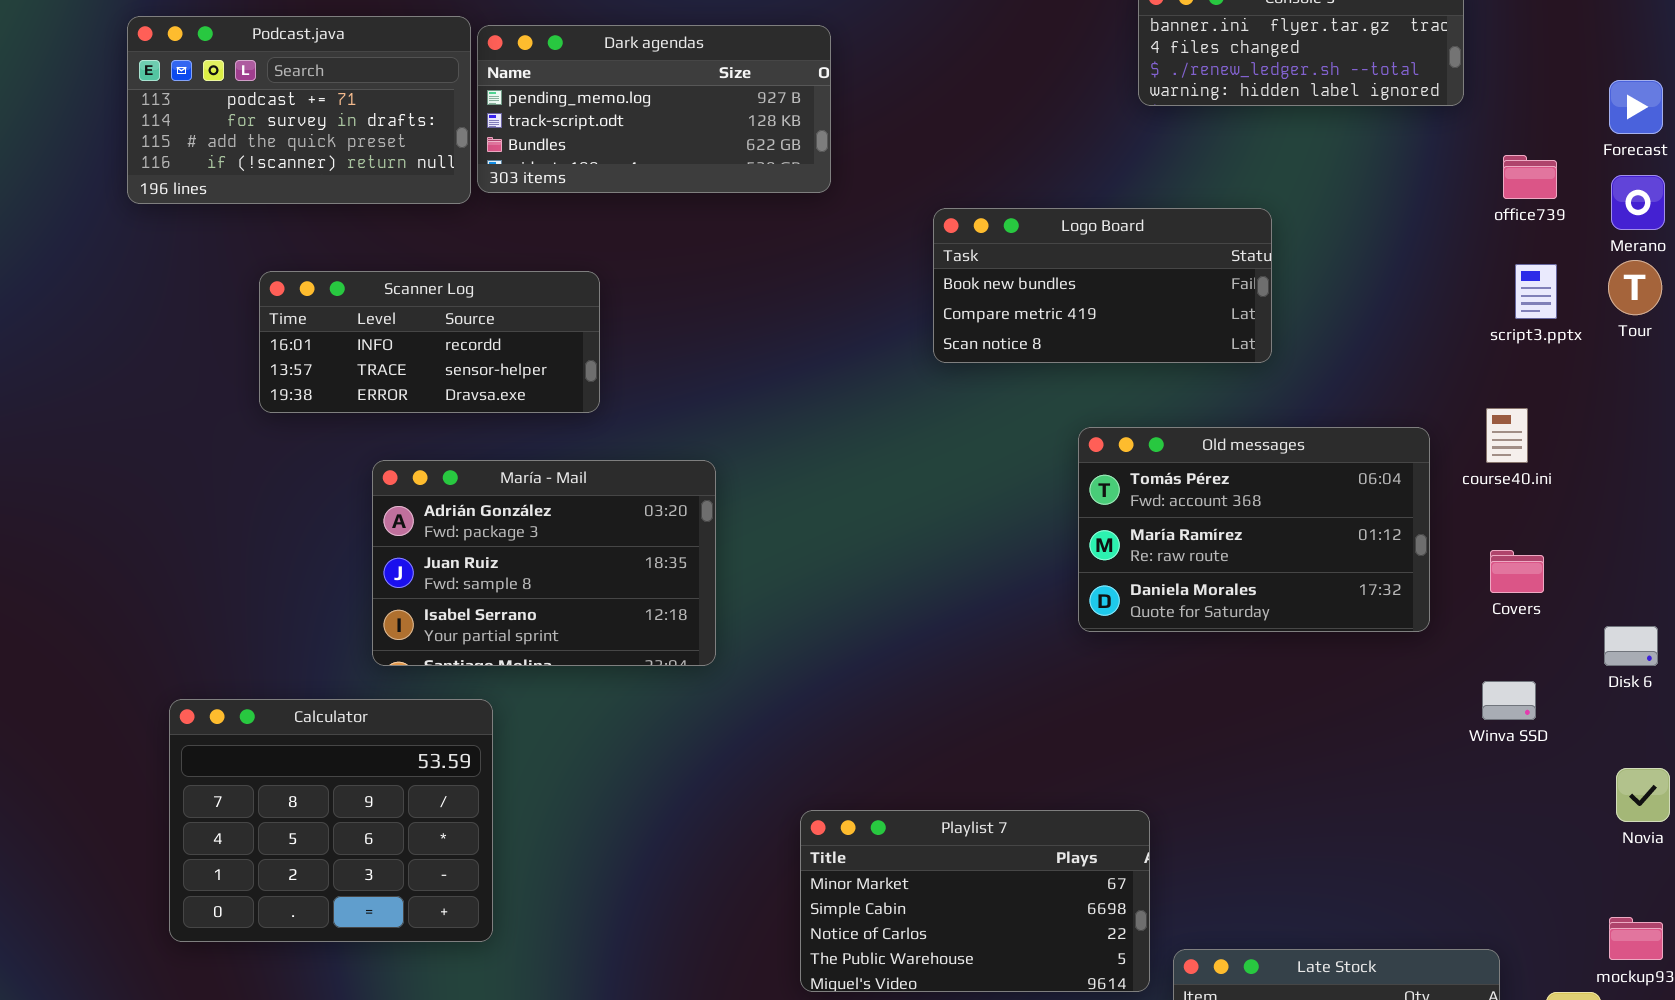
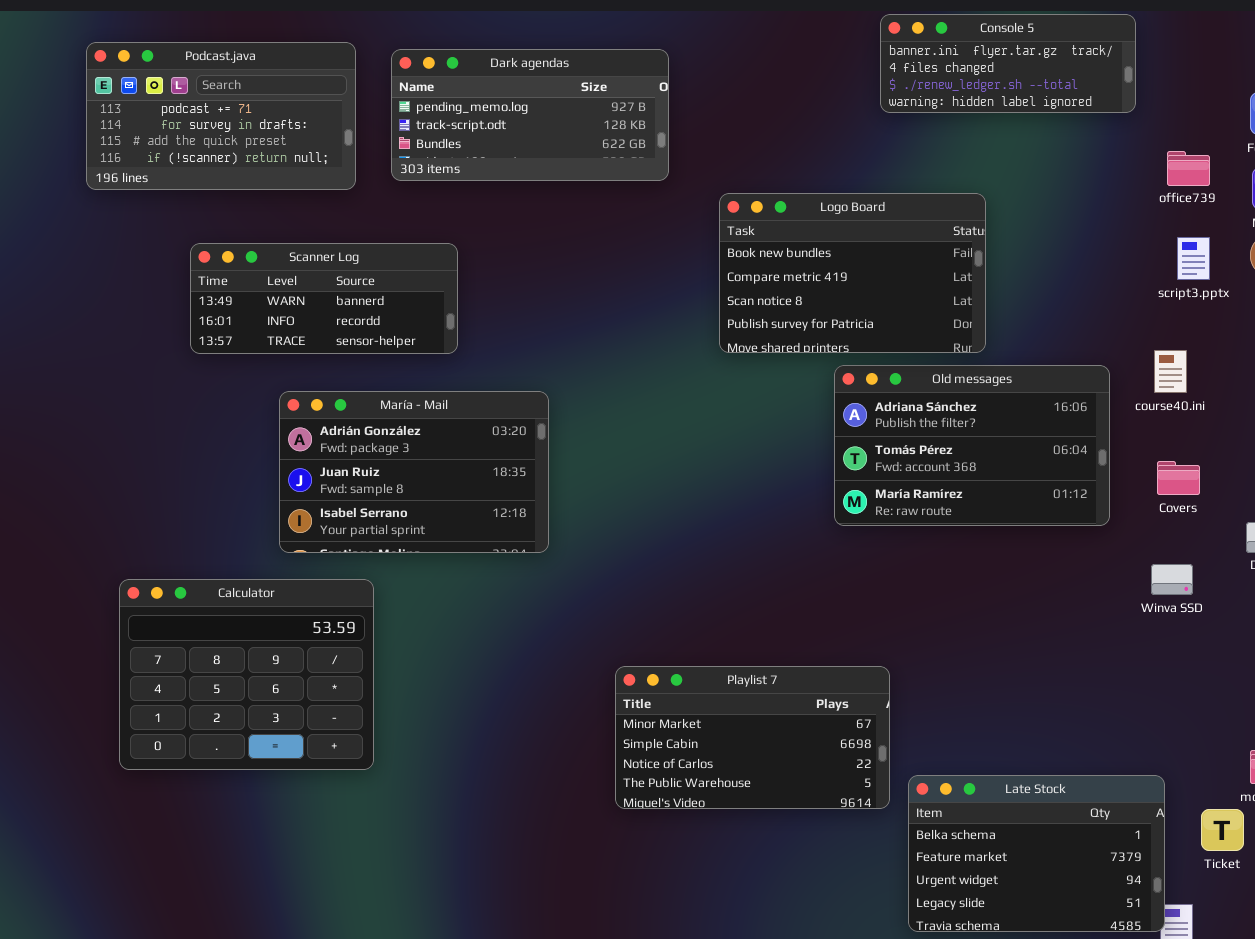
Dark agendas: [477,25,831,193] -> [391,49,669,181], moved
Logo Board: [933,208,1272,363] -> [719,193,986,353], resized
Scanner Log: [259,271,600,413] -> [190,243,458,354], scrolled up 1 row
Old messages: [1078,427,1430,632] -> [834,365,1110,526], scrolled up 1 row

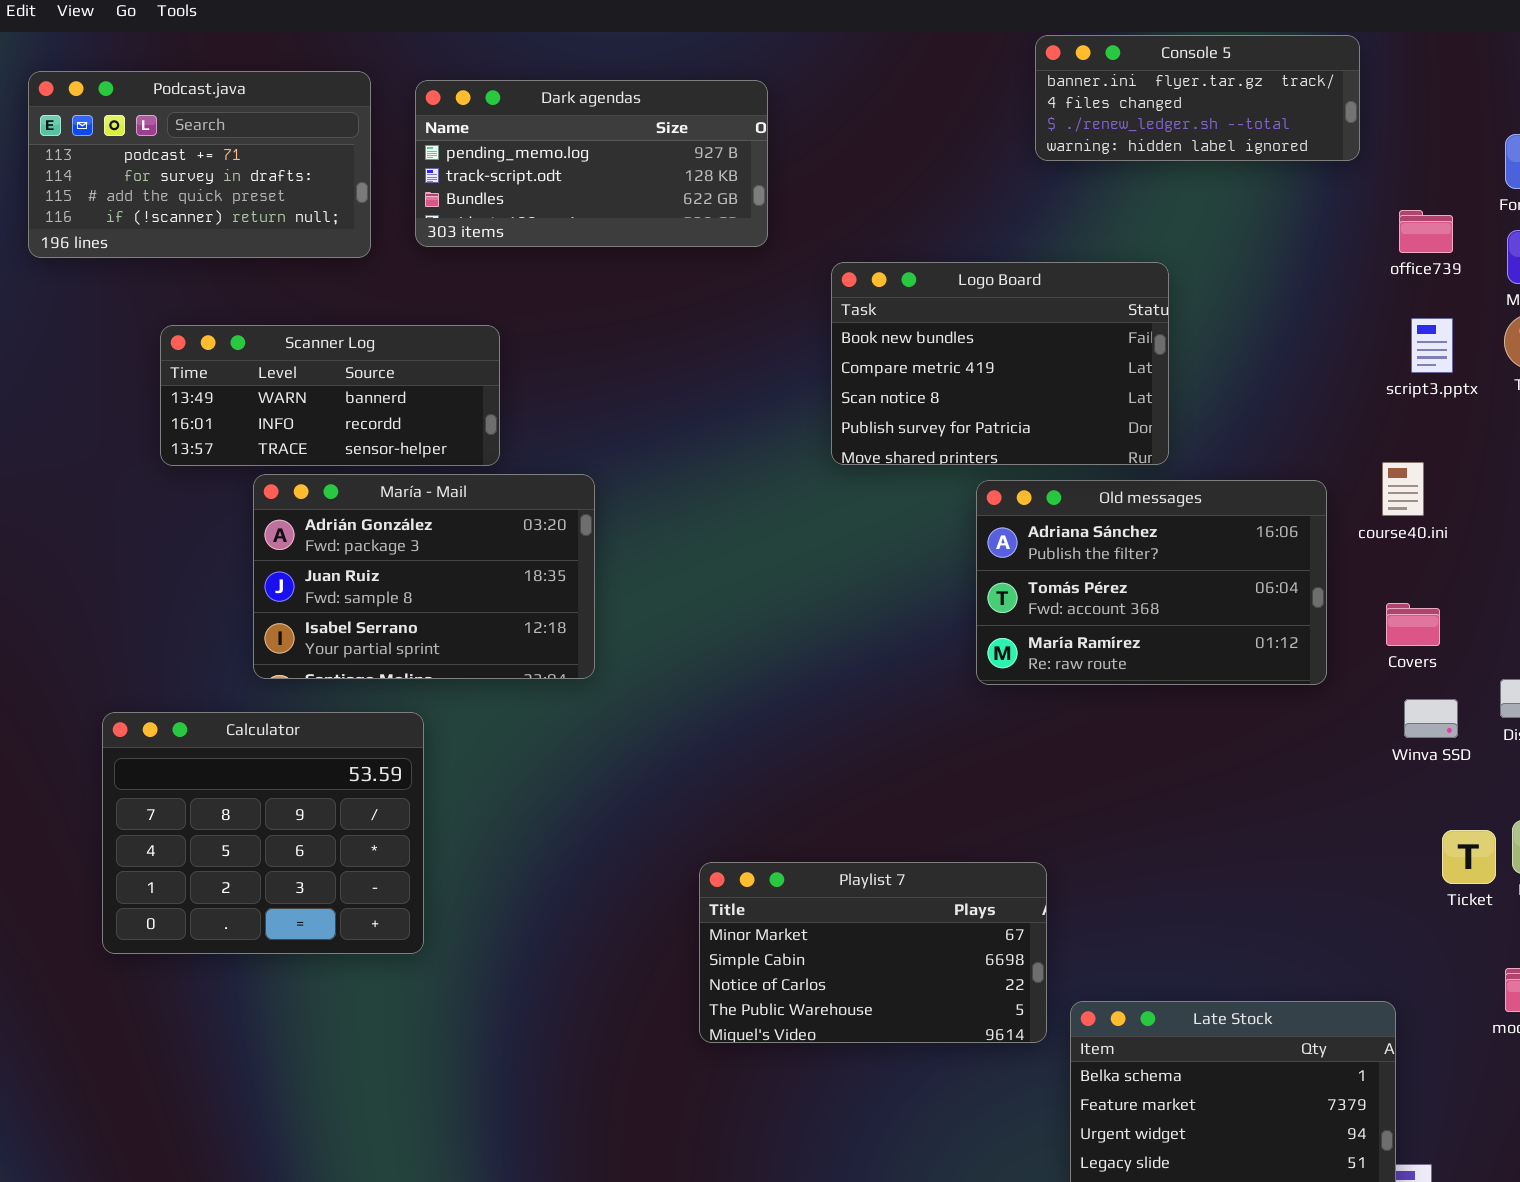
María - Mail: [279,391,549,553] -> [253,474,595,679], moved
Winva SSD: [1151,564,1193,595] -> [1404,699,1458,738], moved
Calculator: [119,579,374,770] -> [102,712,424,954], moved
Ticket: [1201,809,1244,851] -> [1442,830,1496,884], moved

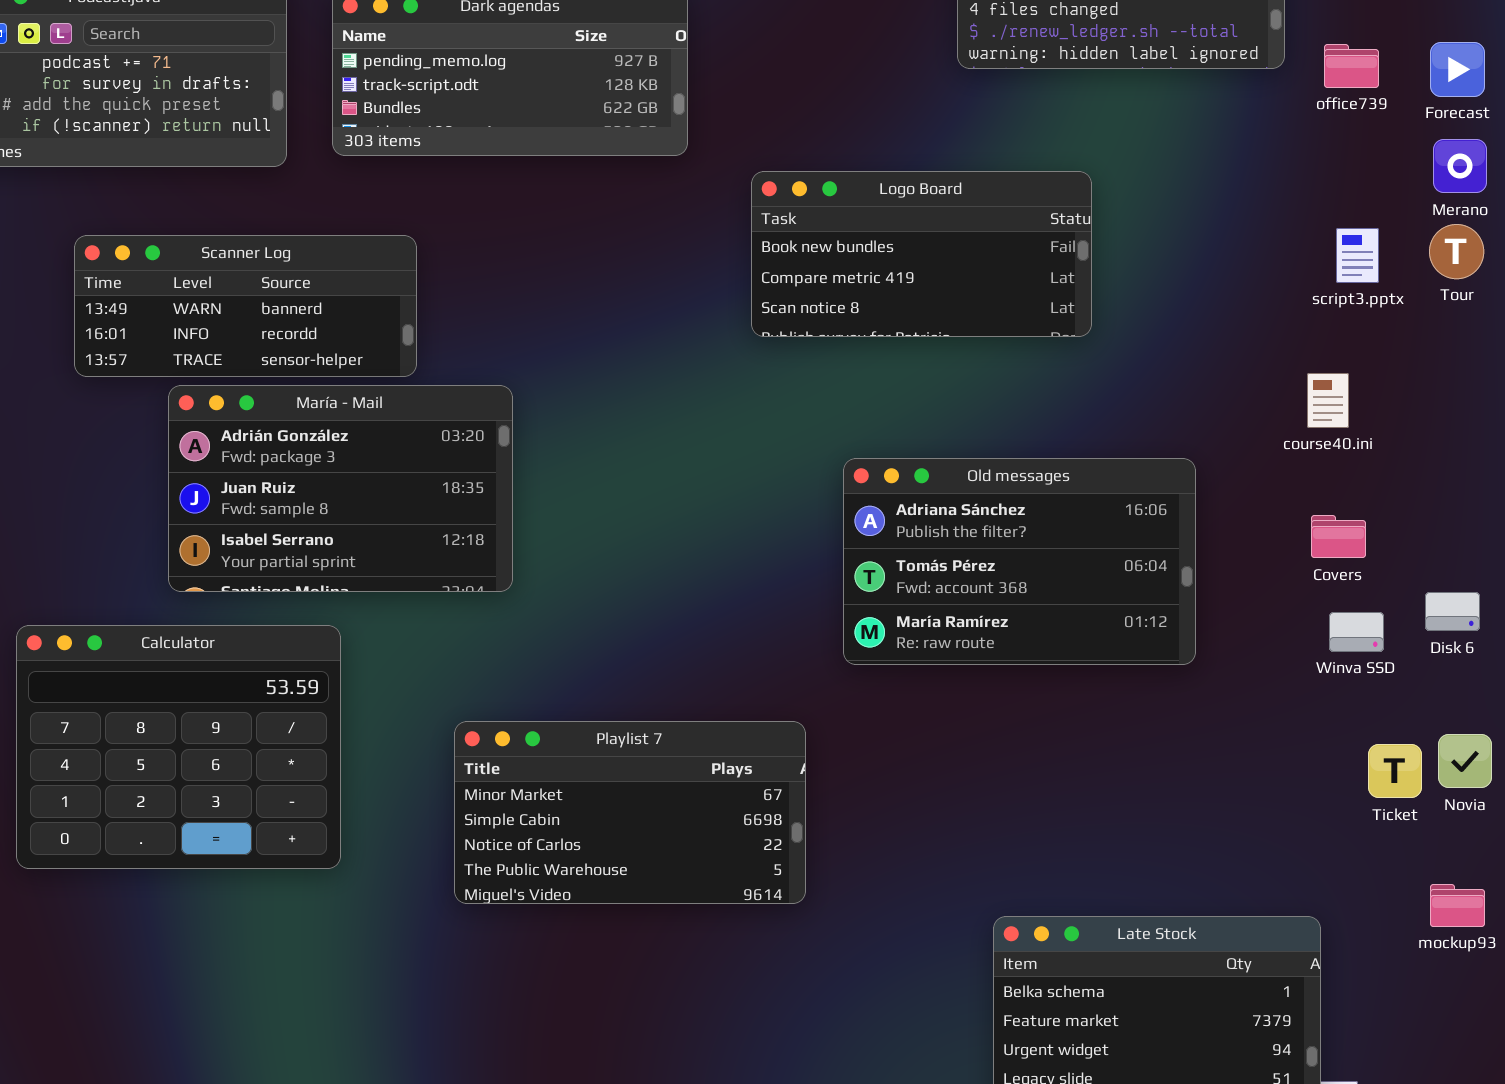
office739: [1399,210,1453,253] -> [1324,44,1379,88], moved
Logo Board: [831,262,1169,465] -> [751,171,1092,337], resized
Old messages: [976,480,1327,685] -> [843,458,1196,665], moved
Playlist 7: [699,862,1047,1043] -> [454,721,806,904], moved

